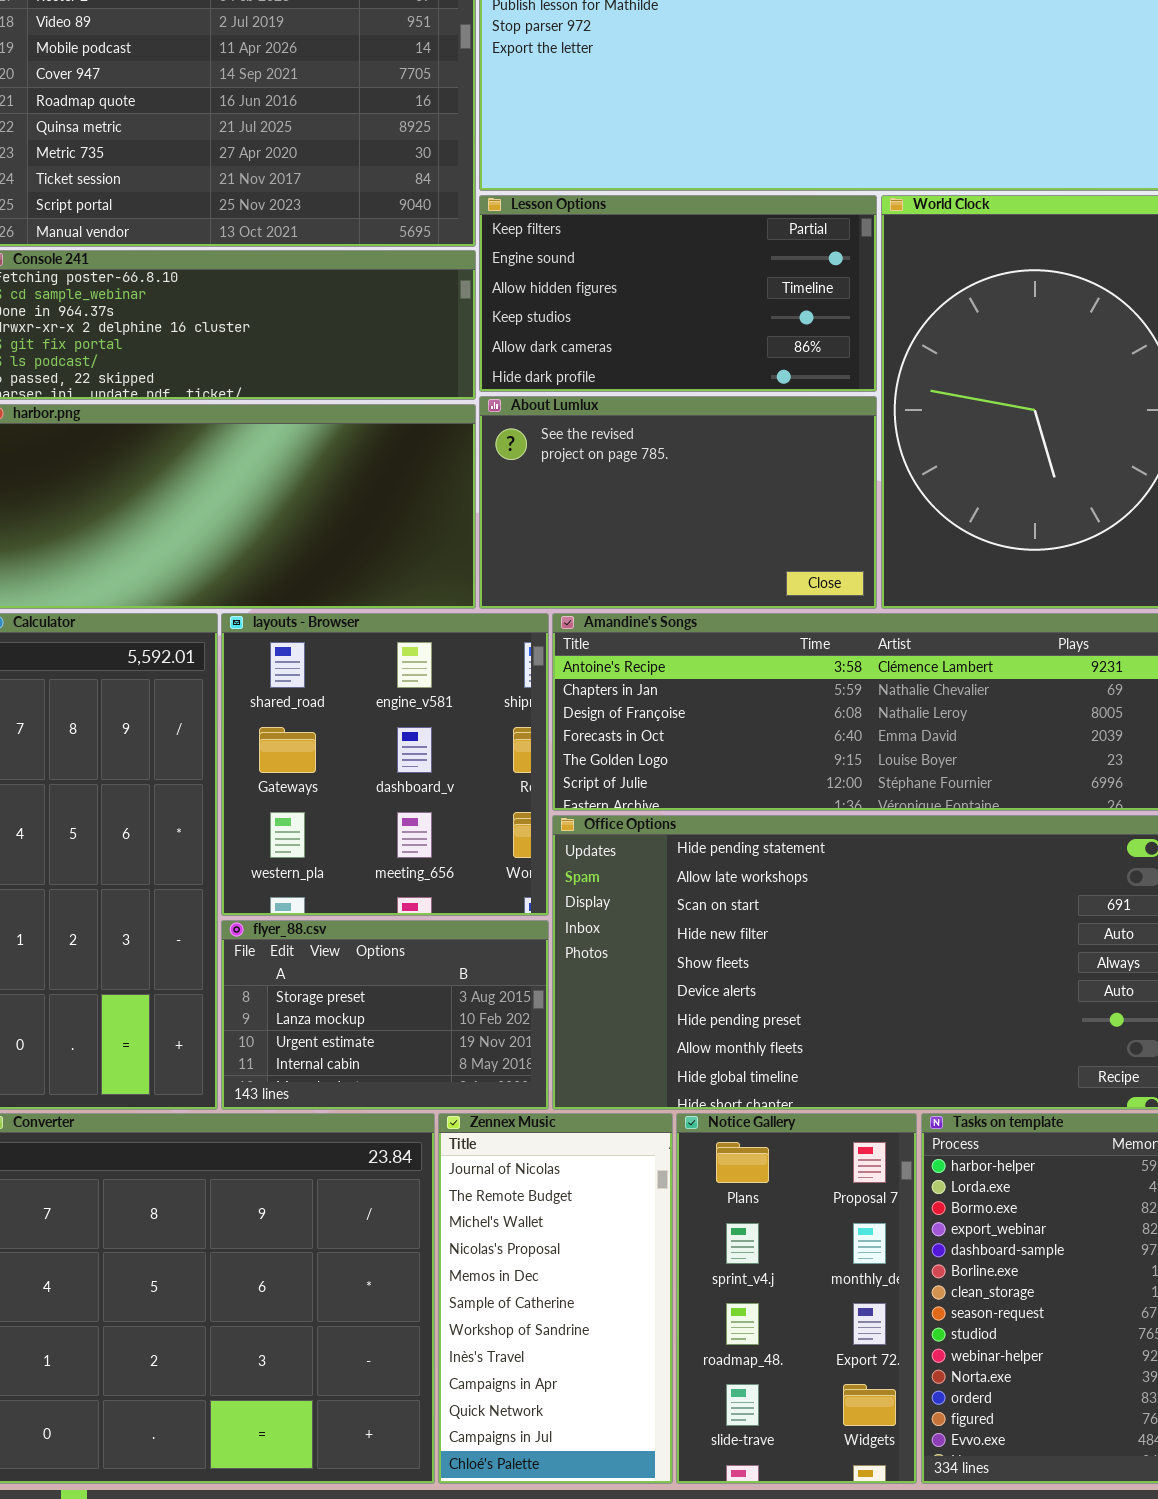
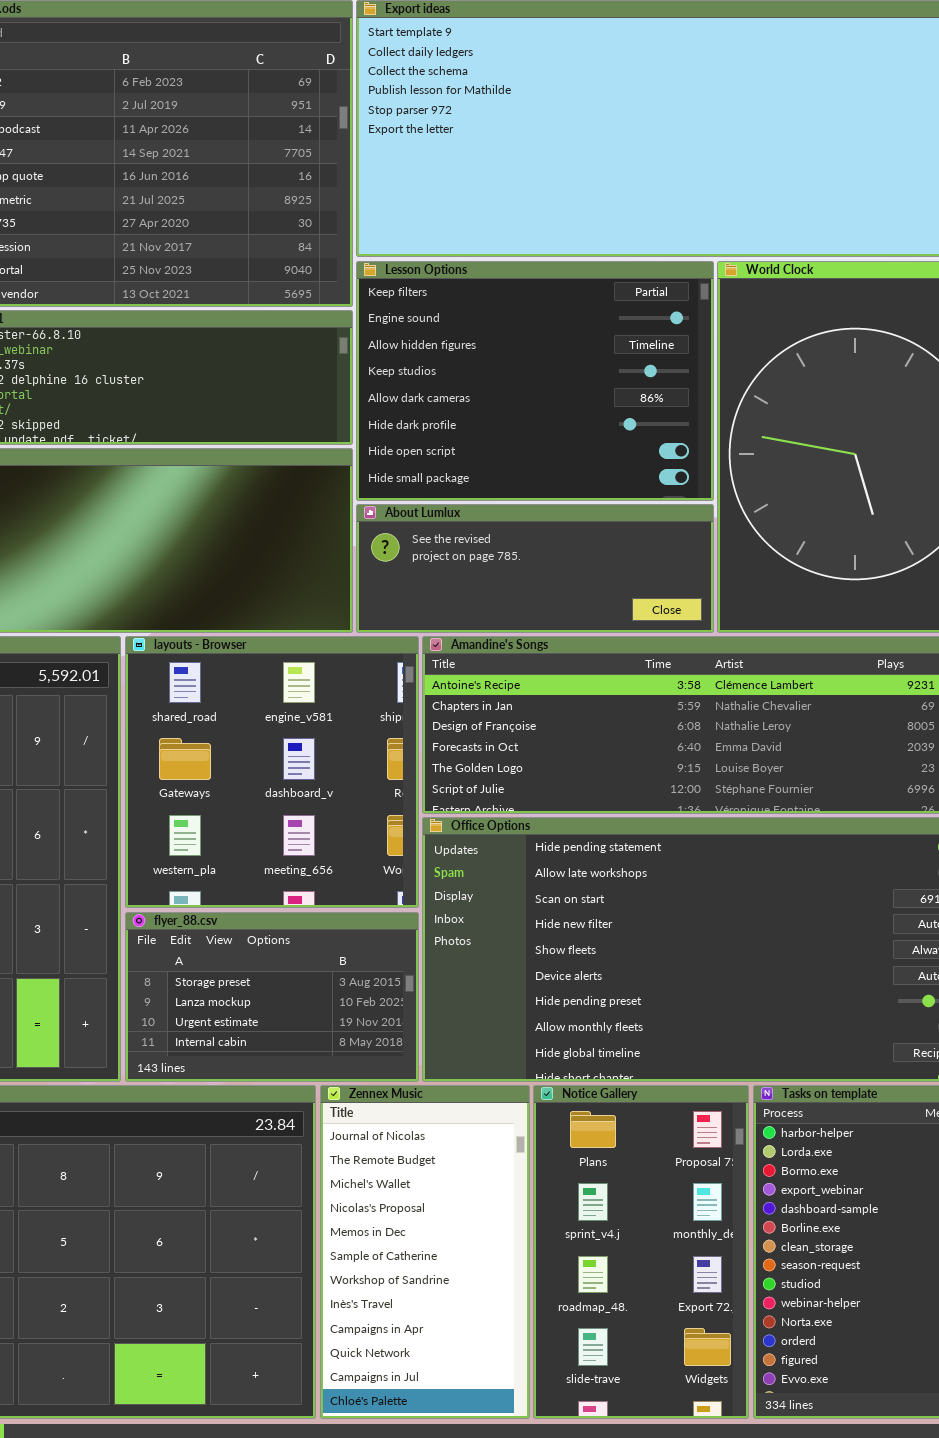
Lesson Options: [479,195,877,392] -> [356,261,714,501], resized
About Lumlux: [479,396,877,609] -> [356,504,714,633], resized

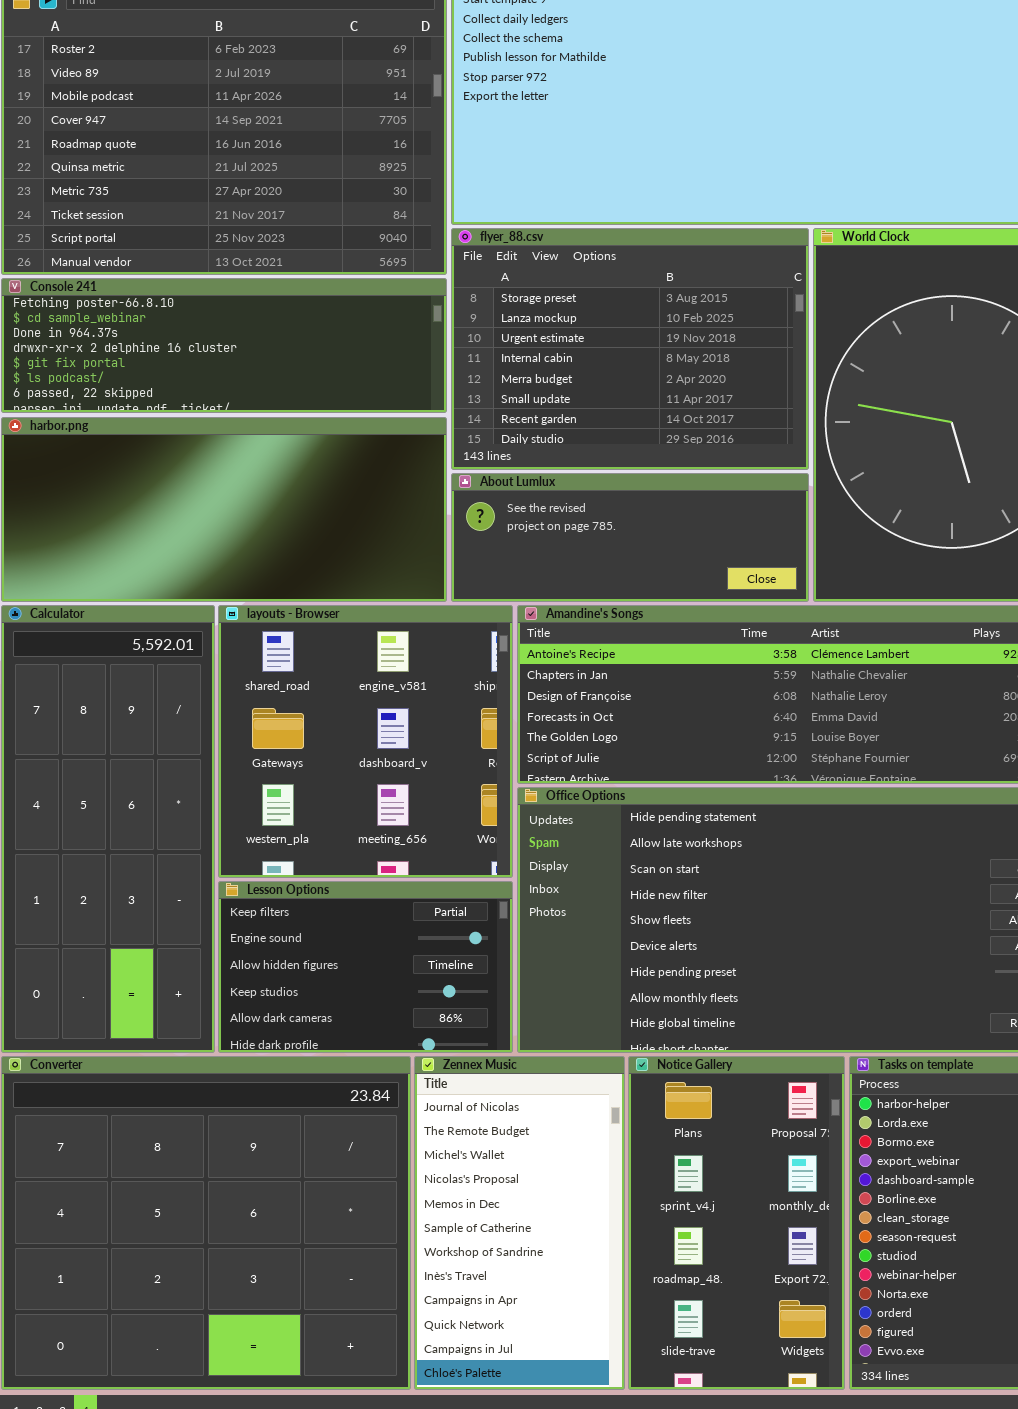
Lesson Options: [356,261,714,501] -> [218,881,513,1053], moved, resized
flyer_88.csv: [125,912,419,1082] -> [451,228,809,470], moved, resized

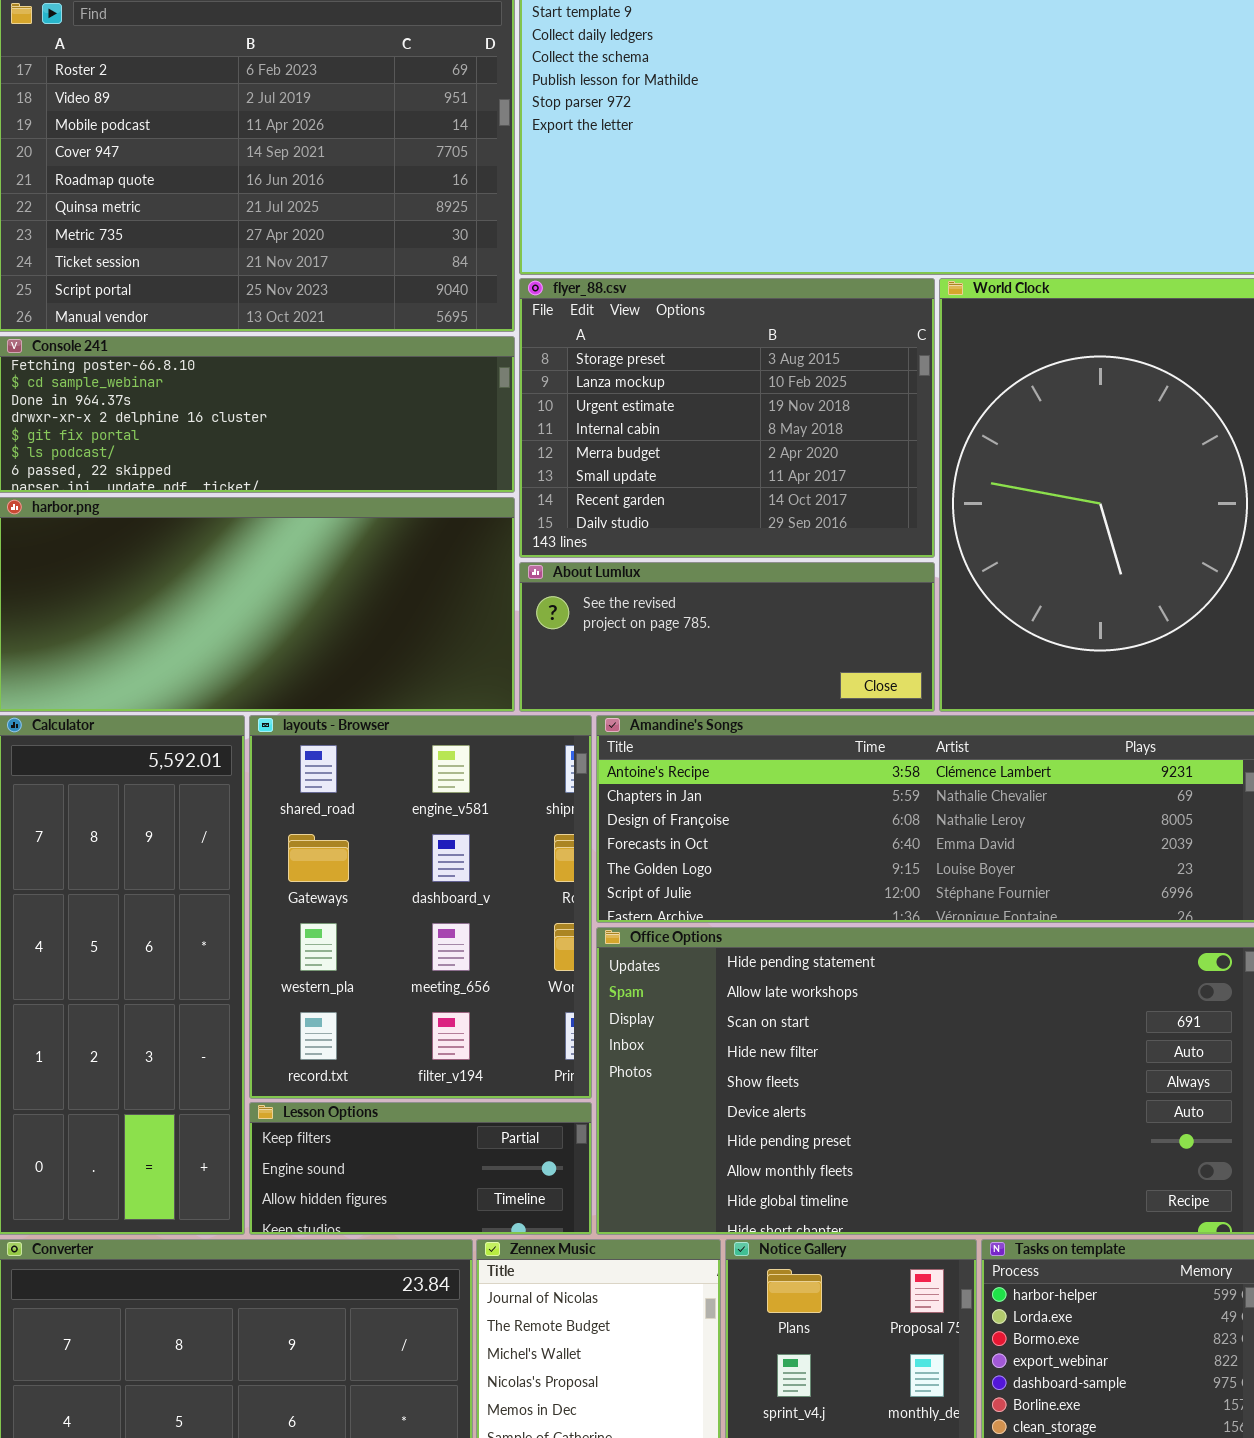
layouts - Browser: [218,605,513,878] -> [249,715,592,1099], resized
Lesson Options: [218,881,513,1053] -> [249,1102,592,1235], resized

